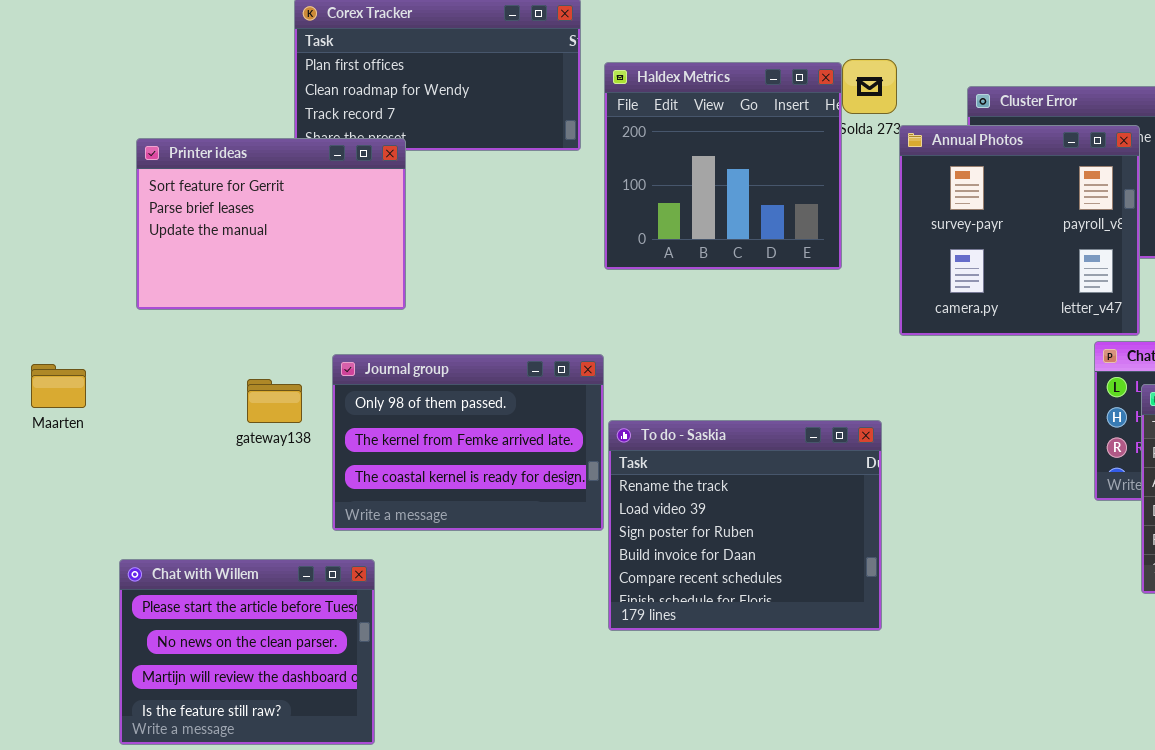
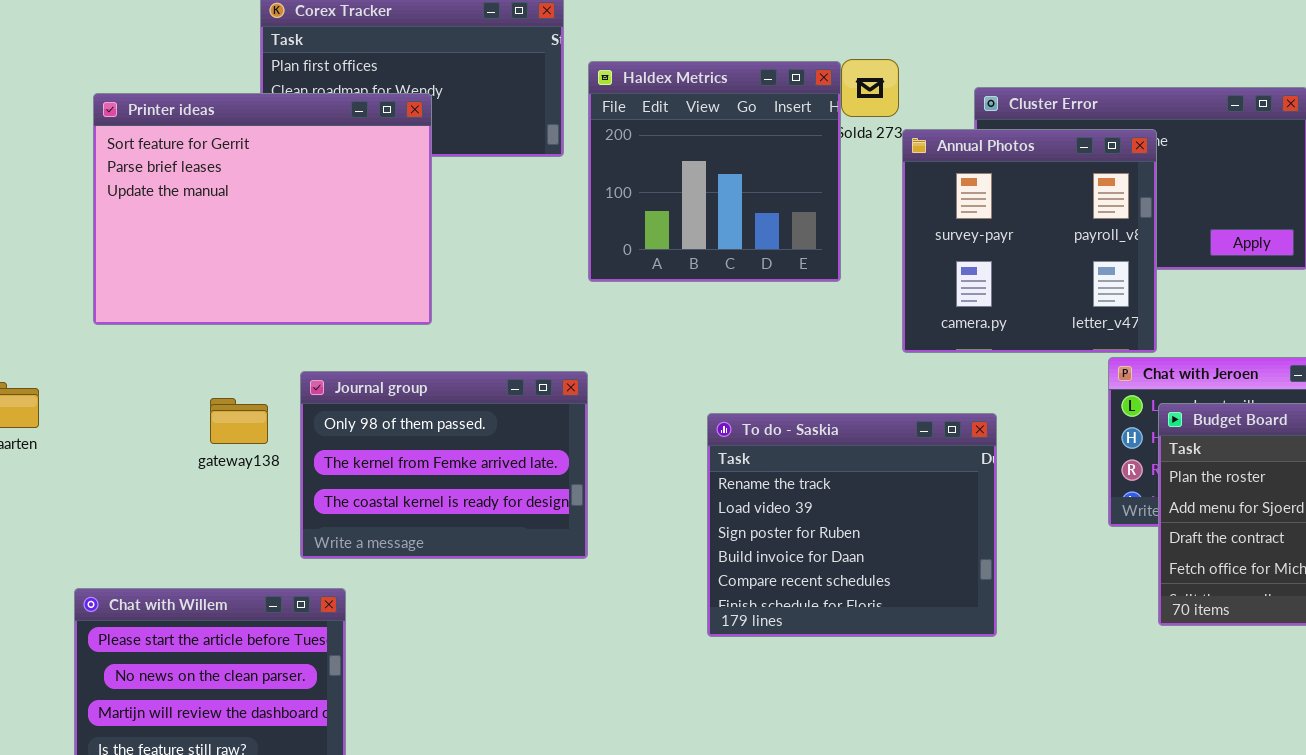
Printer ideas: [136,138,406,310] -> [93,93,432,325], resized
To do - Saskia: [608,420,882,631] -> [707,413,997,637], moved

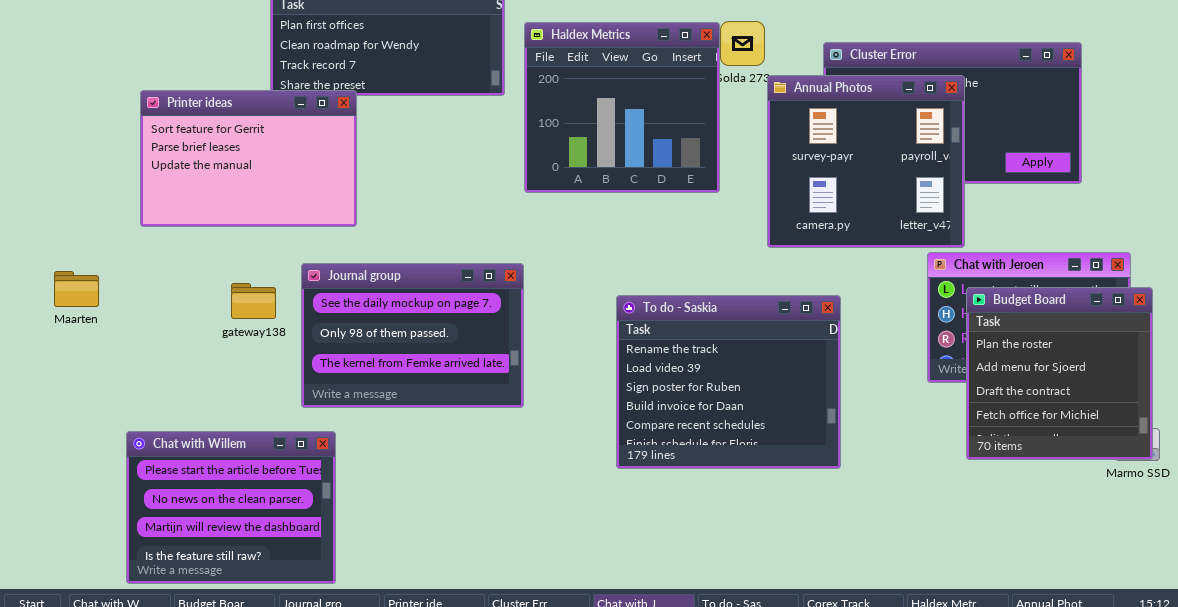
Printer ideas: [93,93,432,325] -> [140,90,357,227], resized
Journal group: [300,371,588,559] -> [301,263,524,408], scrolled up 1 row

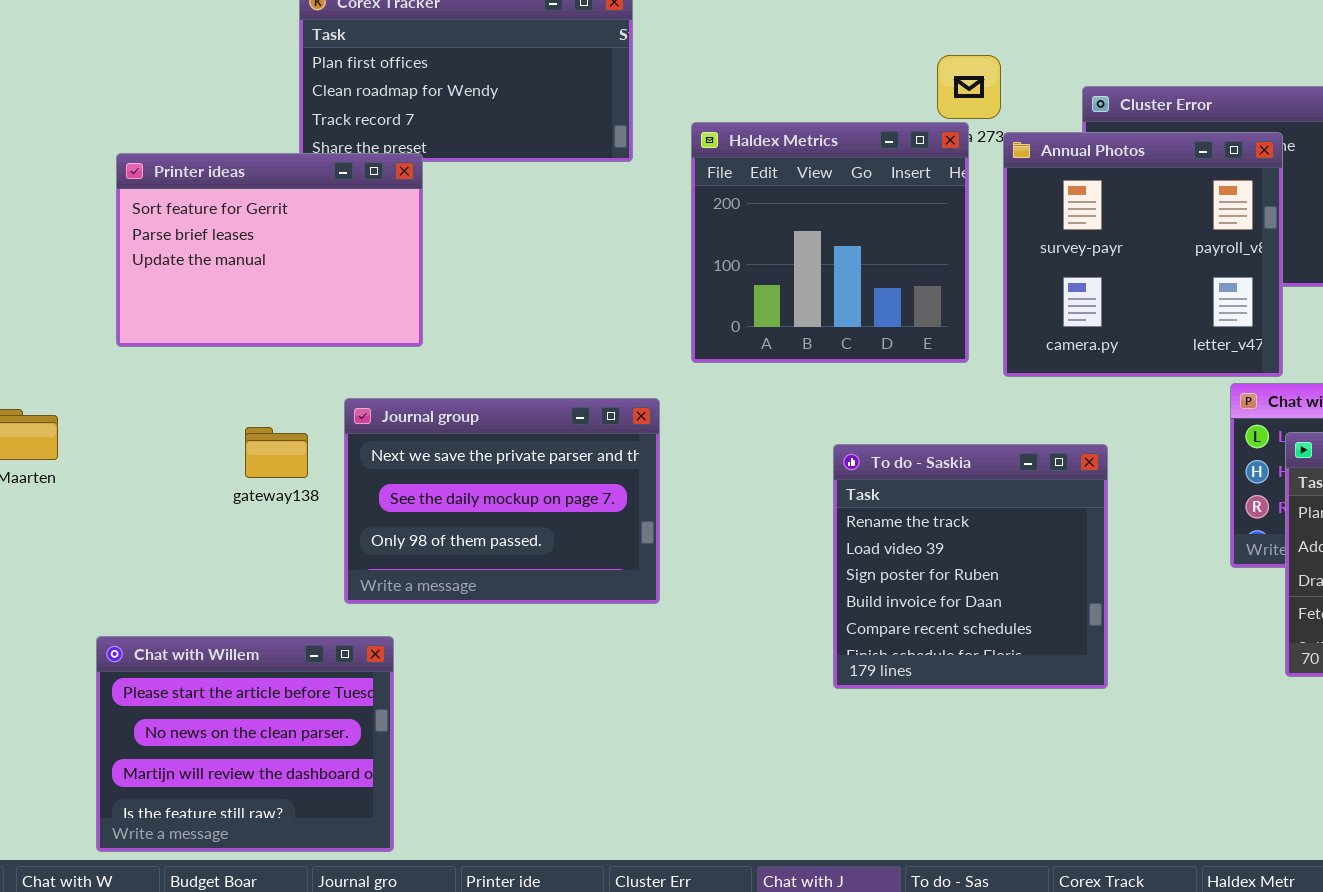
Haldex Metrics: [524,22,720,193] -> [691,122,969,363], moved
Journal group: [301,263,524,408] -> [344,398,660,604], scrolled up 1 row
To do - Saskia: [616,295,841,469] -> [833,444,1108,689], resized

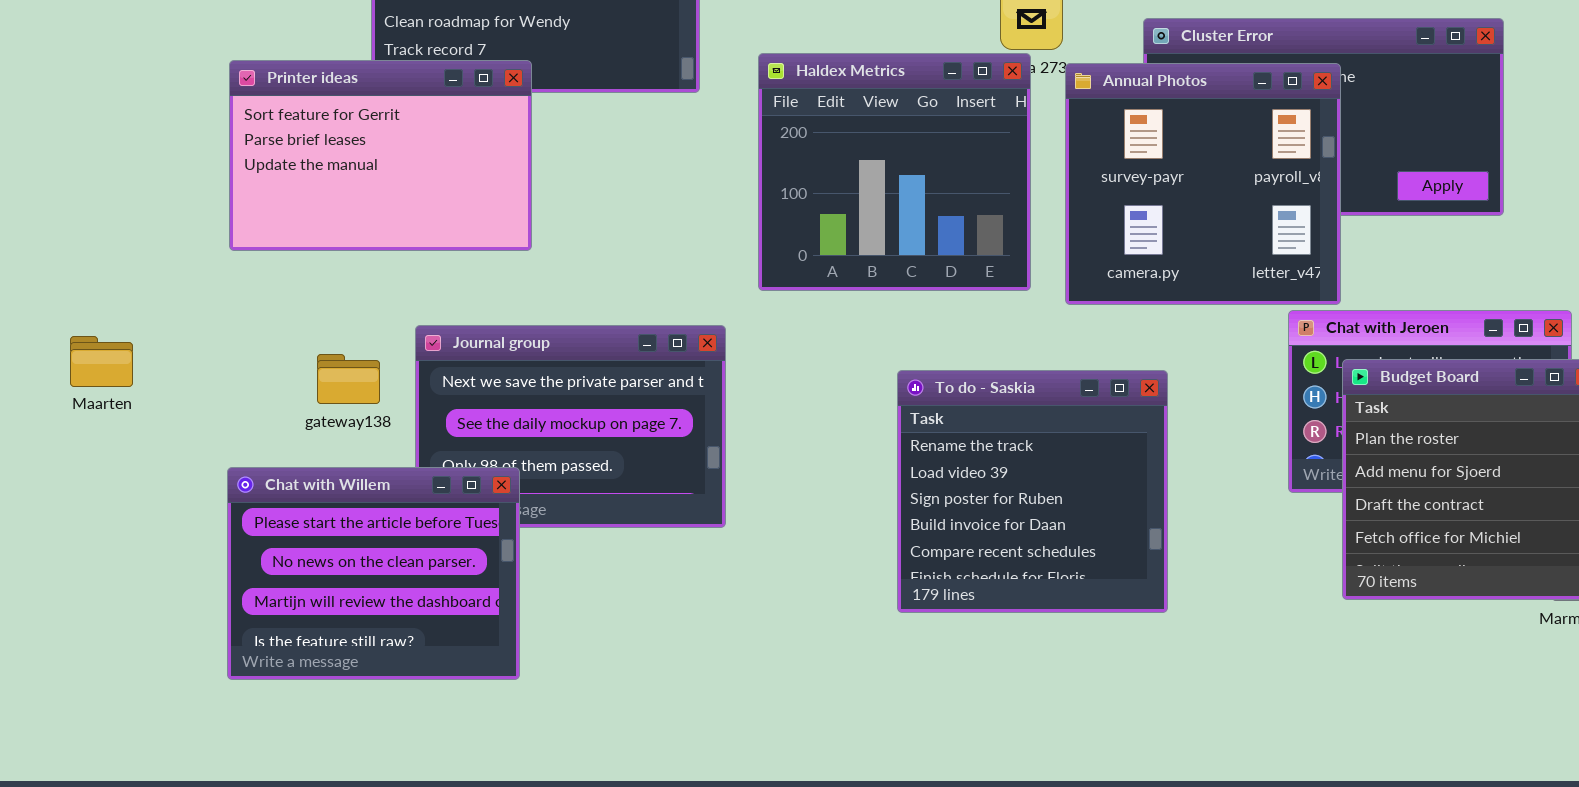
Printer ideas: [116,153,423,347] -> [229,60,532,251], moved
Chat with Willem: [96,636,394,852] -> [227,467,520,680], moved

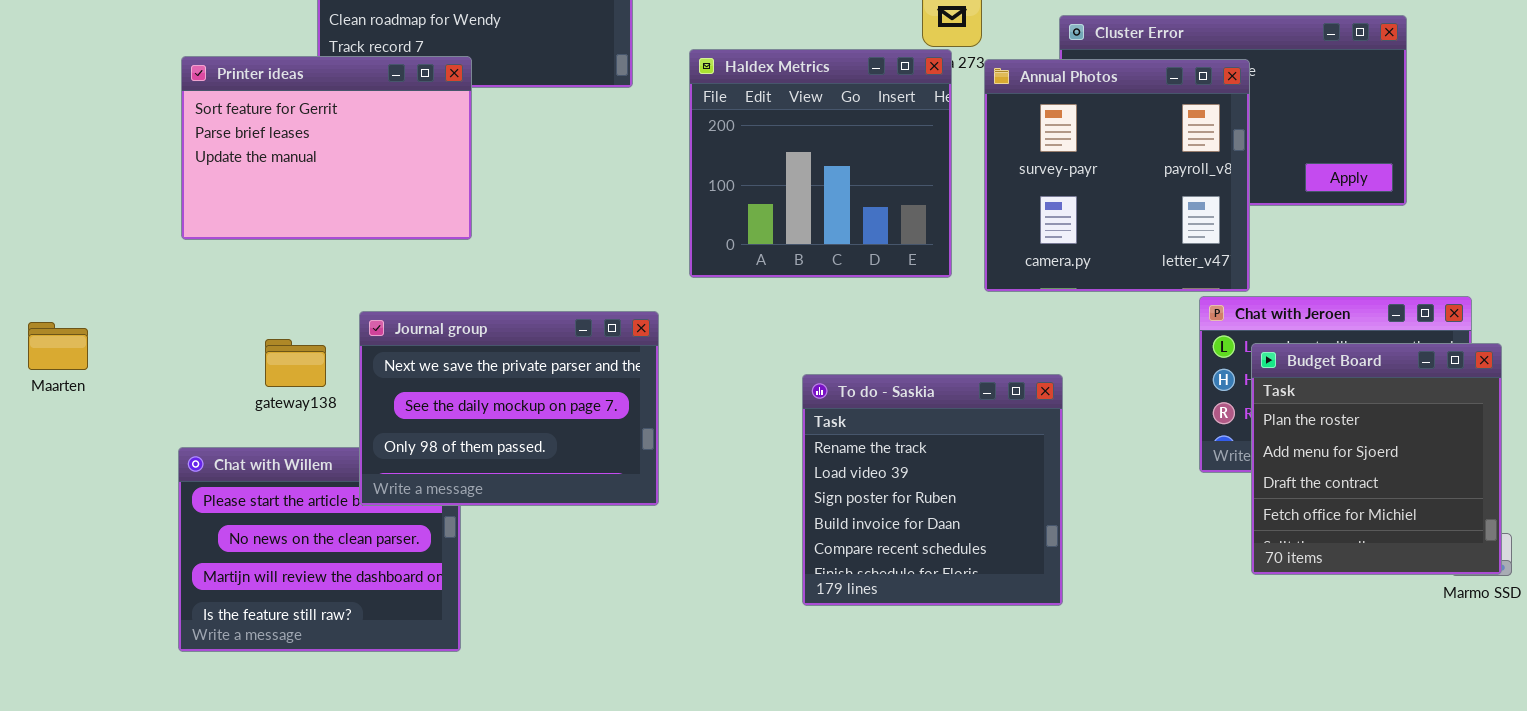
Journal group: [415,325,726,528] -> [359,311,659,506], raised
To do - Saskia: [897,370,1168,613] -> [802,374,1063,606], moved

